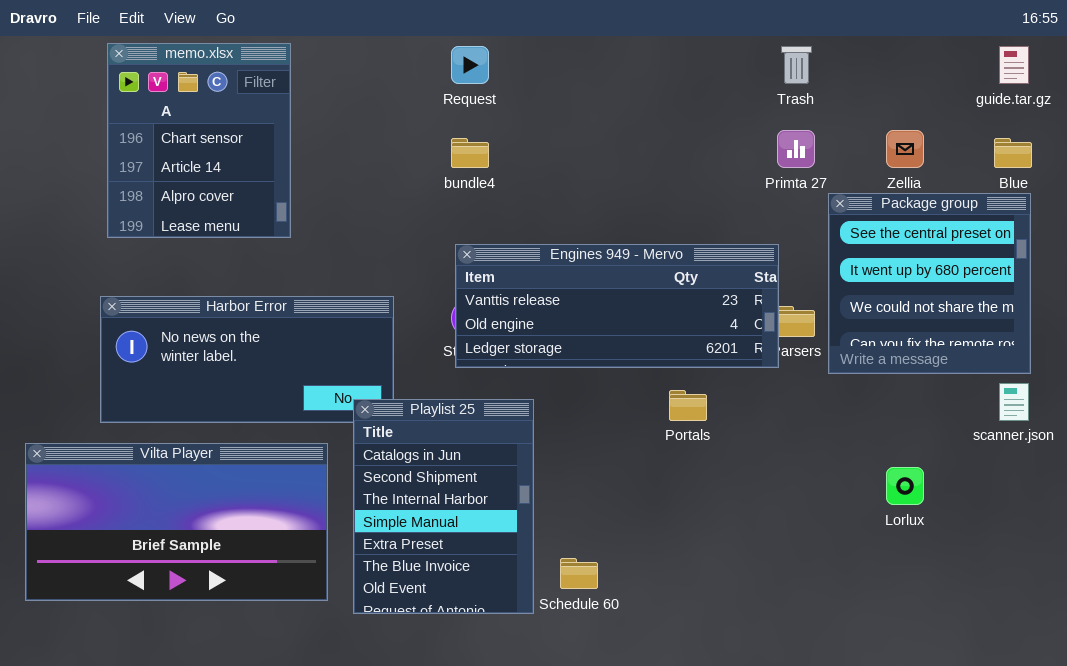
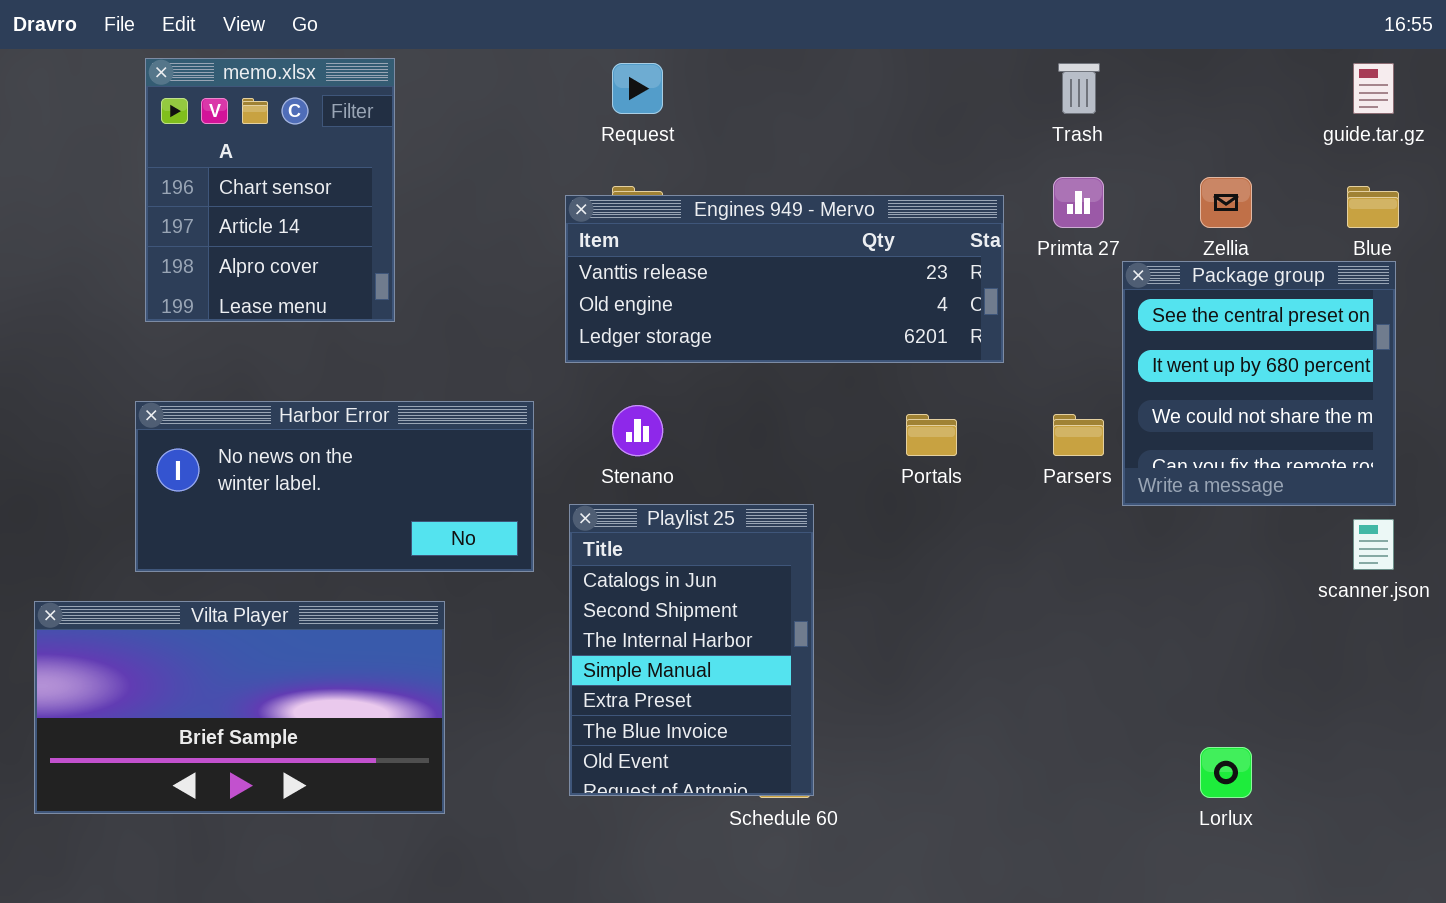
Engines 949 - Mervo: [455,244,779,368] -> [565,195,1004,363], moved
Portals: [669,390,707,421] -> [906,414,957,456], moved
Playlist 25: [353,399,534,614] -> [569,504,814,796], moved
Lorlux: [886,467,924,505] -> [1200,747,1252,798], moved

